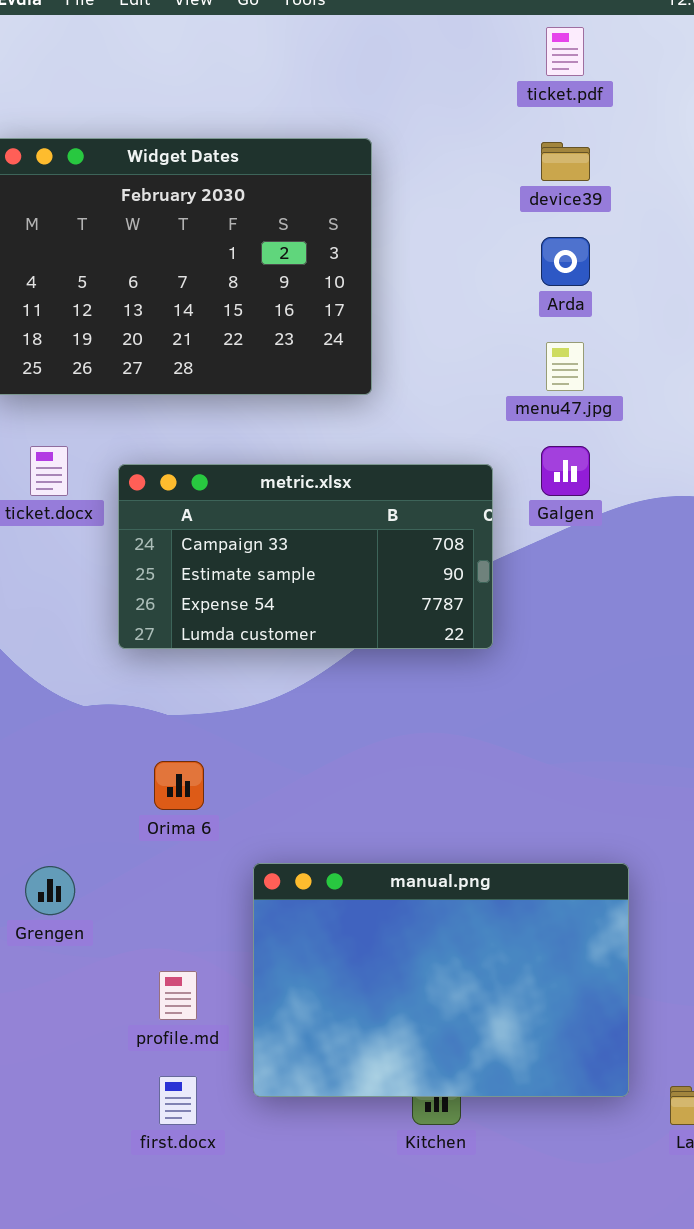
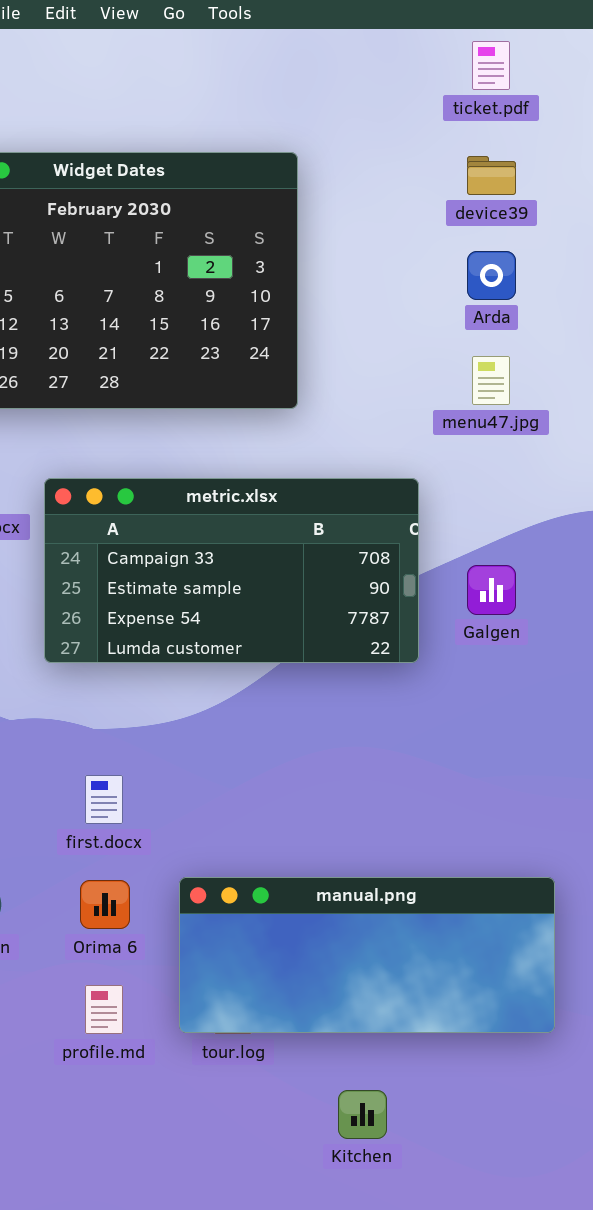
Galgen: [541,446,590,496] -> [467,565,516,615], moved
Orima 6: [154,761,204,810] -> [80,880,130,929], moved
manual.png: [253,863,629,1097] -> [179,877,555,1033], resized
first.docx: [159,1076,197,1125] -> [85,775,123,824], moved

